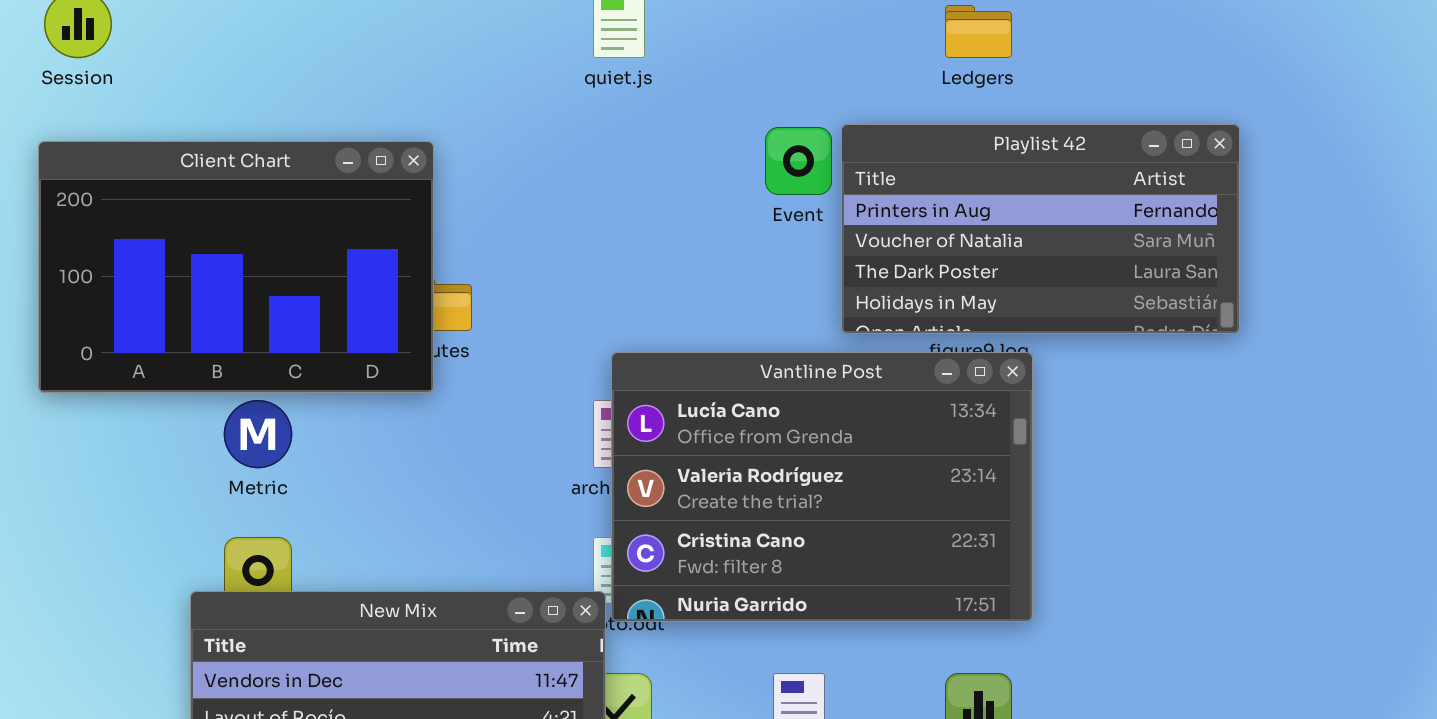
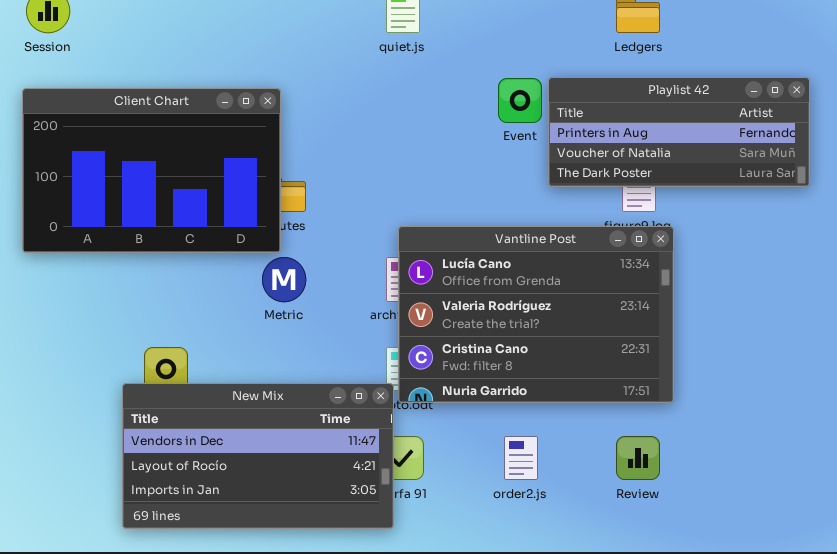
Playlist 42: [841,124,1240,334] -> [548,77,810,187], resized
Metric: [224,400,292,468] -> [262,257,306,302], moved

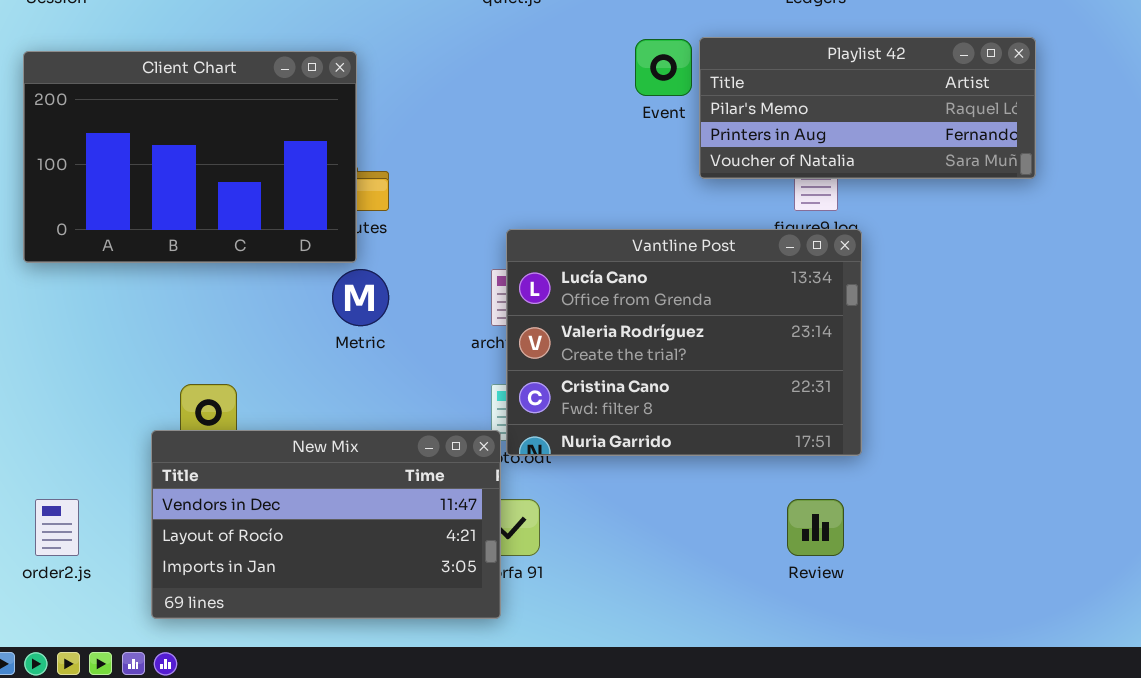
Playlist 42: [548,77,810,187] -> [699,37,1036,179], scrolled up 1 row
order2.js: [504,436,538,480] -> [35,499,79,556], moved

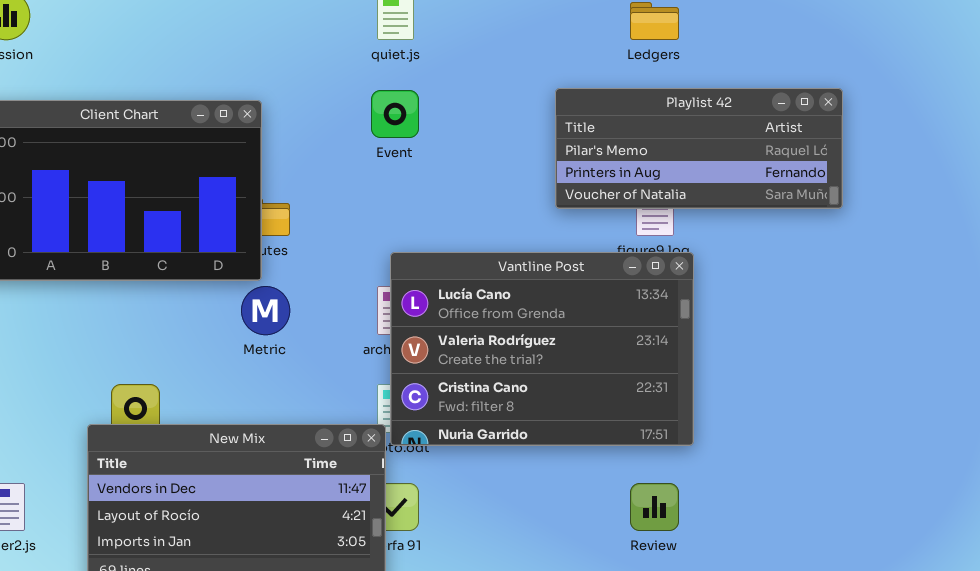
Event: [635,39,692,96] -> [371,90,419,138], moved

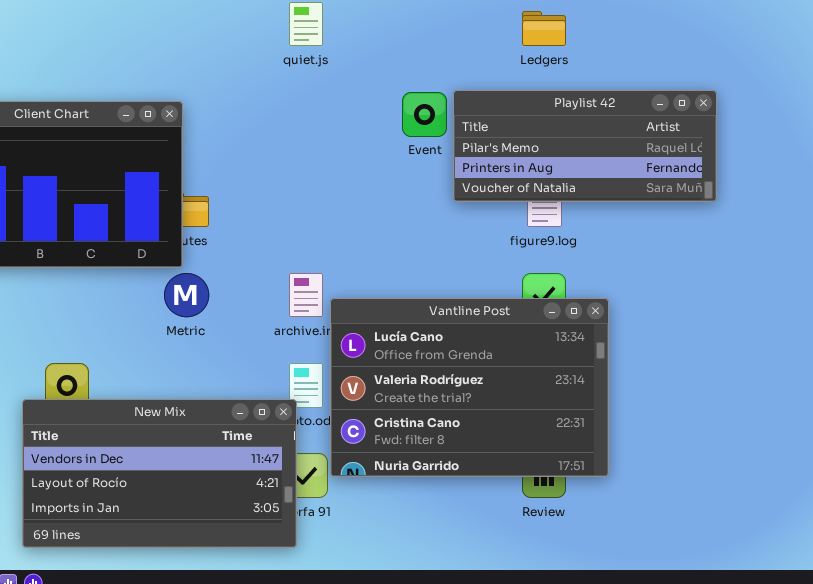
Event: [371,90,419,138] -> [402,92,447,137], moved
Vantline Post: [390,252,694,446] -> [330,298,609,477], moved

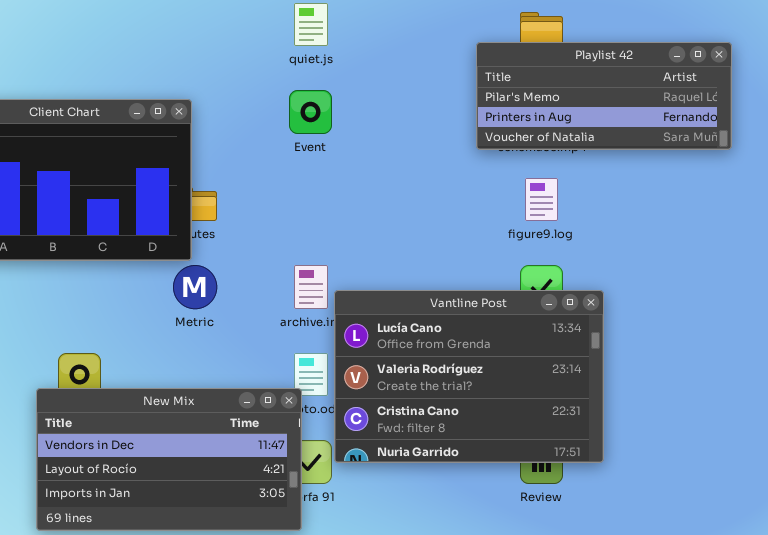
Playlist 42: [453,90,717,202] -> [476,42,732,150], moved
Event: [402,92,447,137] -> [289,90,332,134], moved

